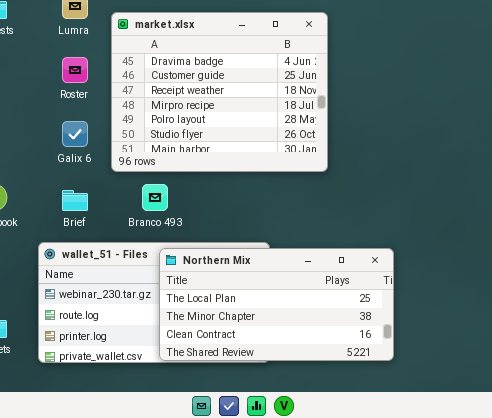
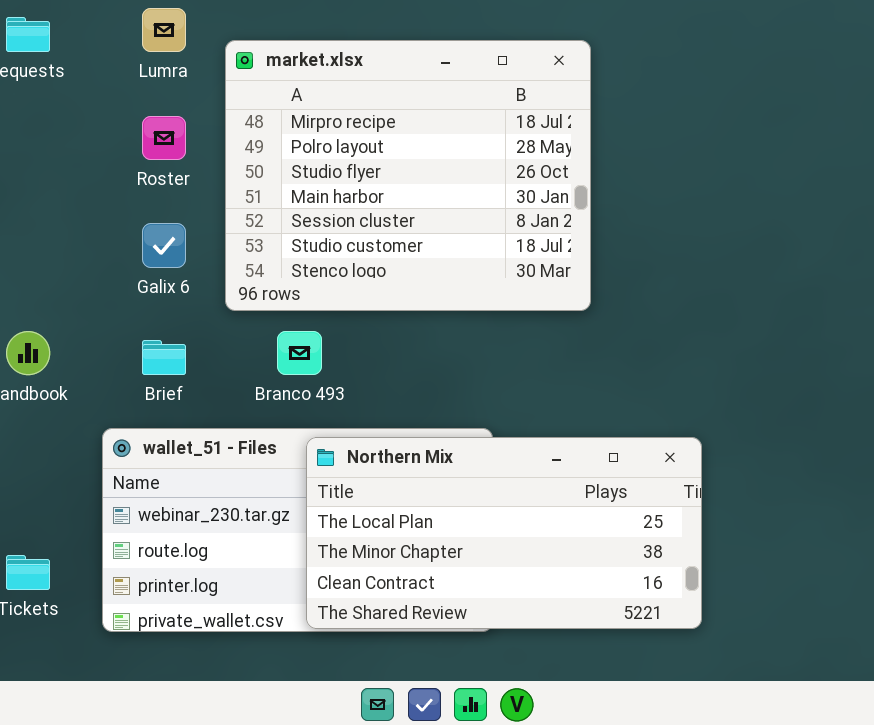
market.xlsx: [111,12,328,172] -> [225,40,591,311], scrolled down 3 rows

